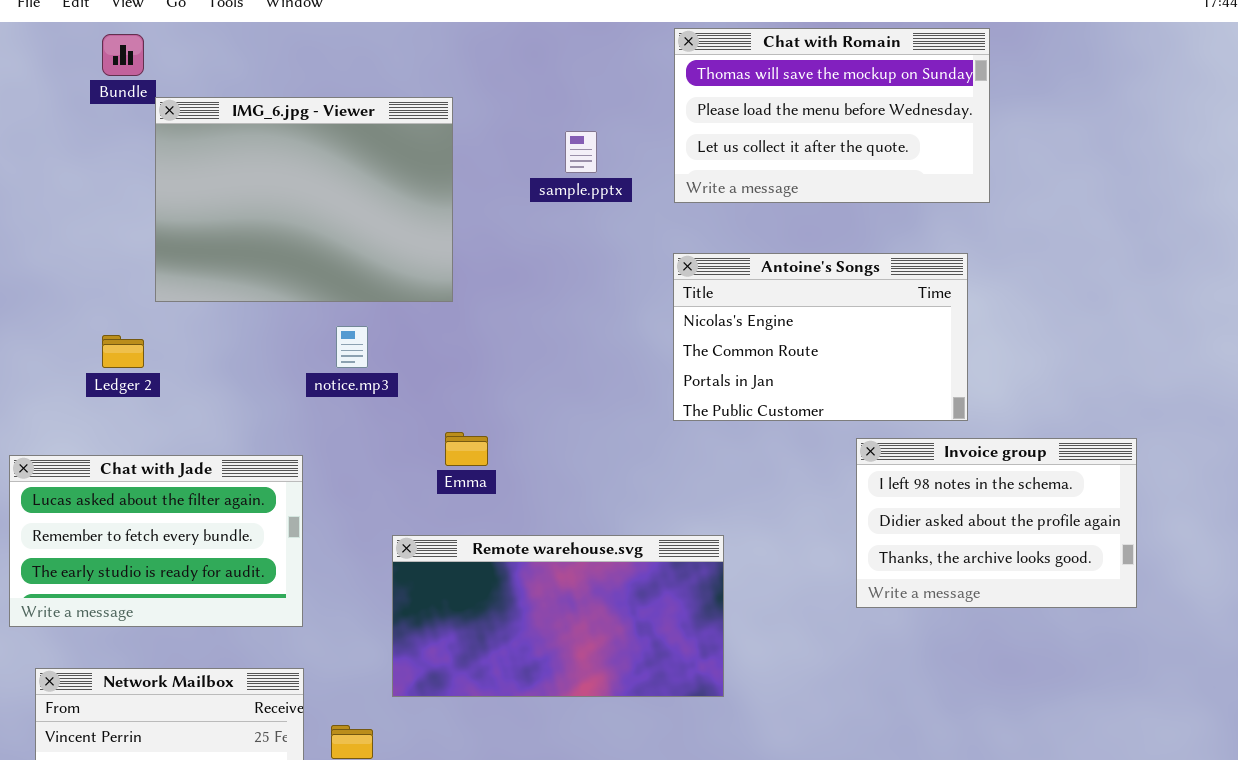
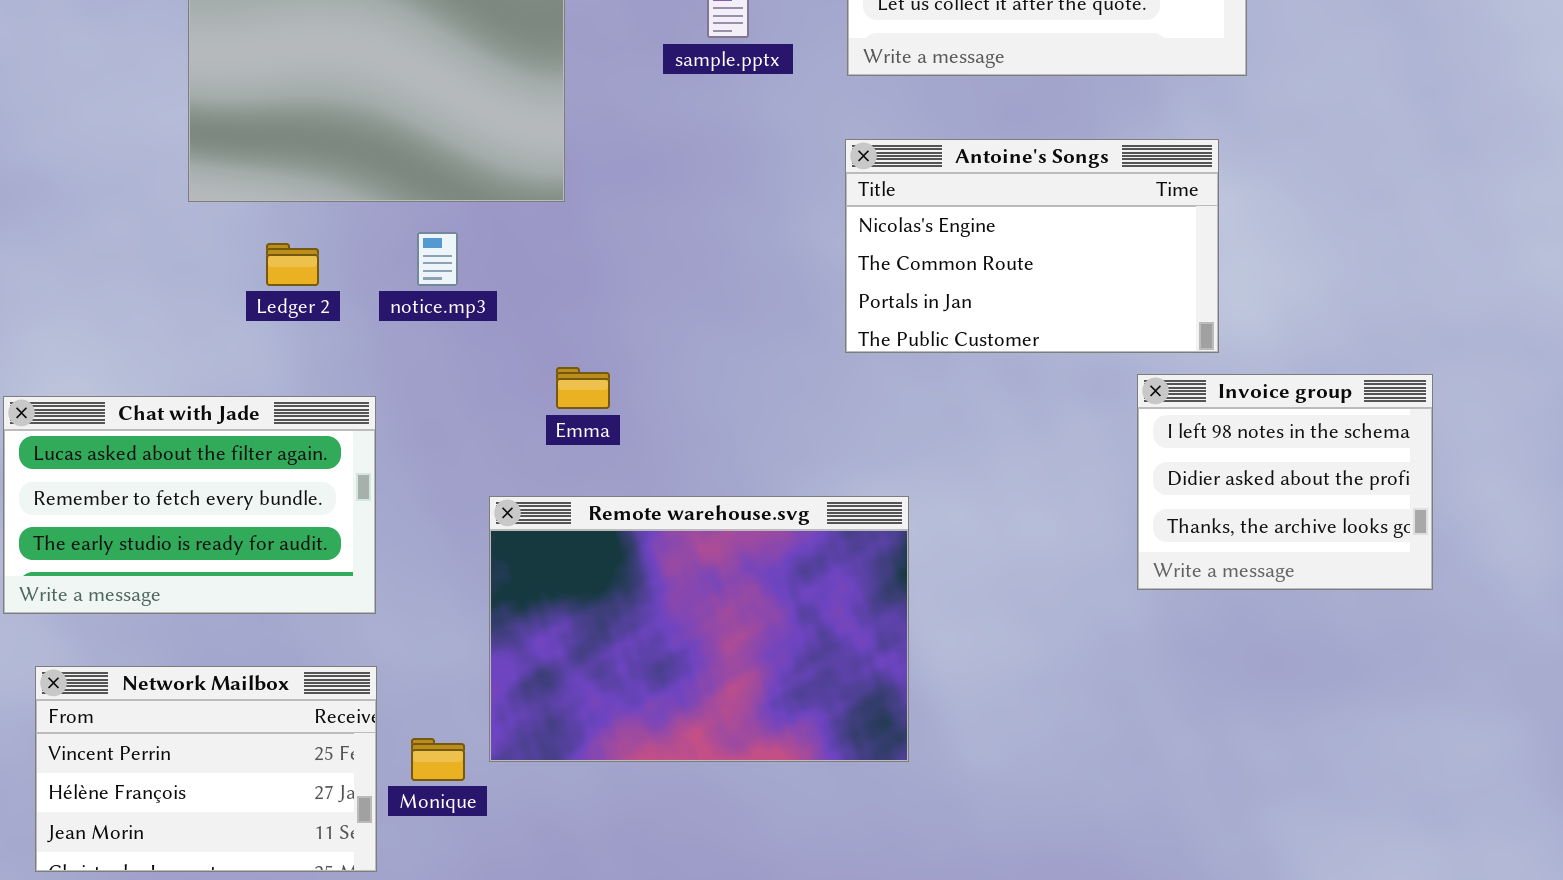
Ledger 2: [102,335,144,368] -> [266,243,319,286], moved
Invoice group: [856,438,1137,608] -> [1137,374,1433,590], resized
Remote warehouse.svg: [392,535,724,697] -> [489,496,909,762], resized

